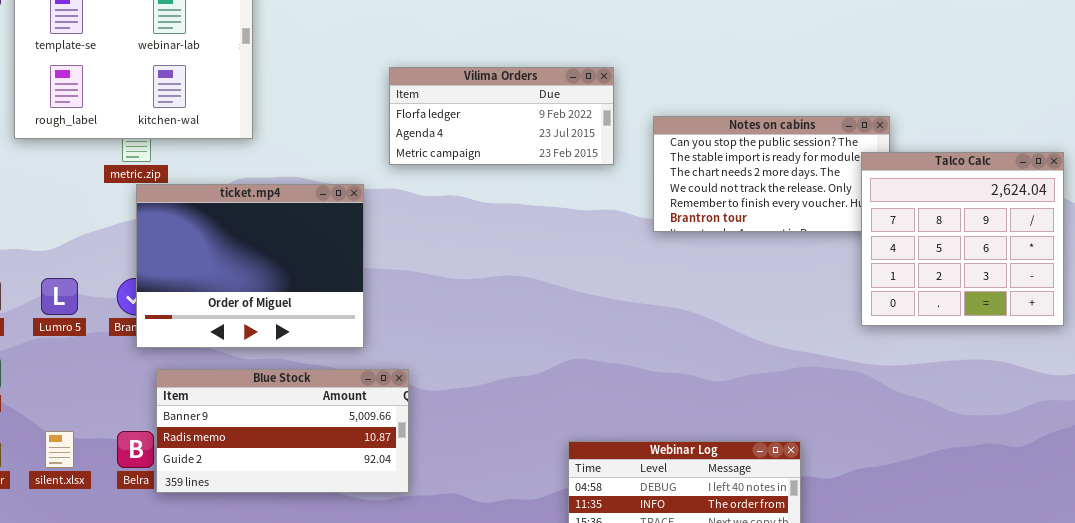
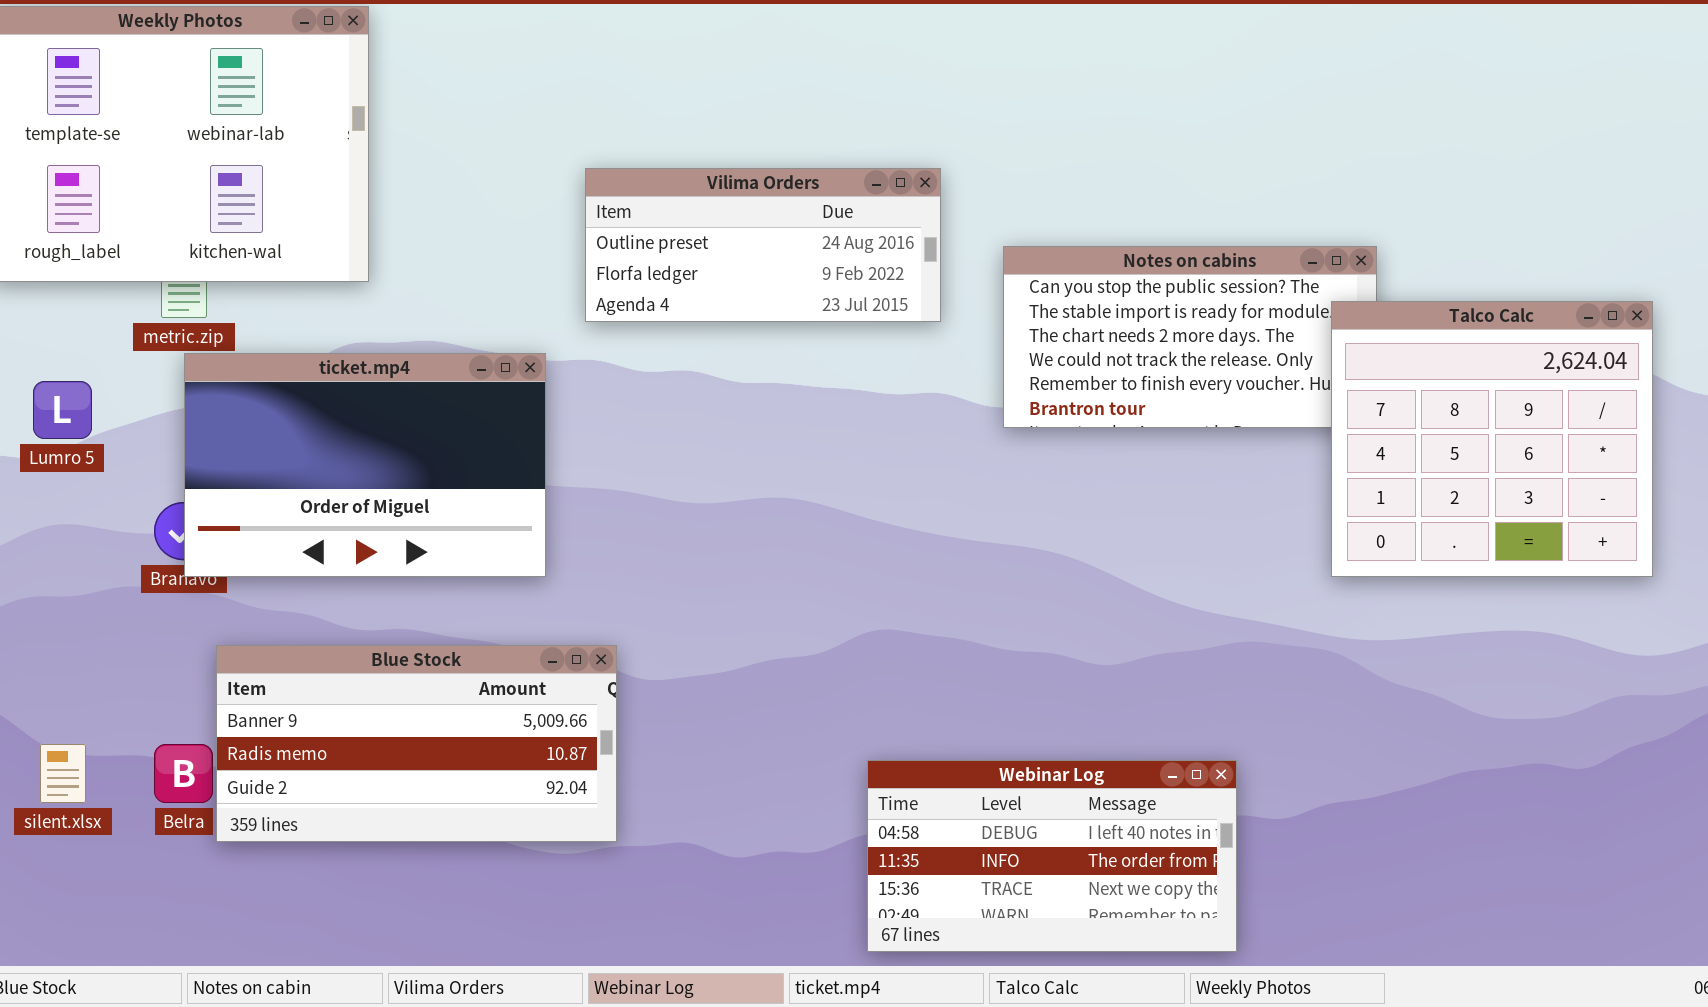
Vilima Orders: [389,67,614,165] -> [585,168,941,322], scrolled up 1 row
ticket.mp4: [136,184,364,348] -> [184,353,546,577], resized
Lumro 5: [41,278,78,315] -> [33,381,92,439], moved

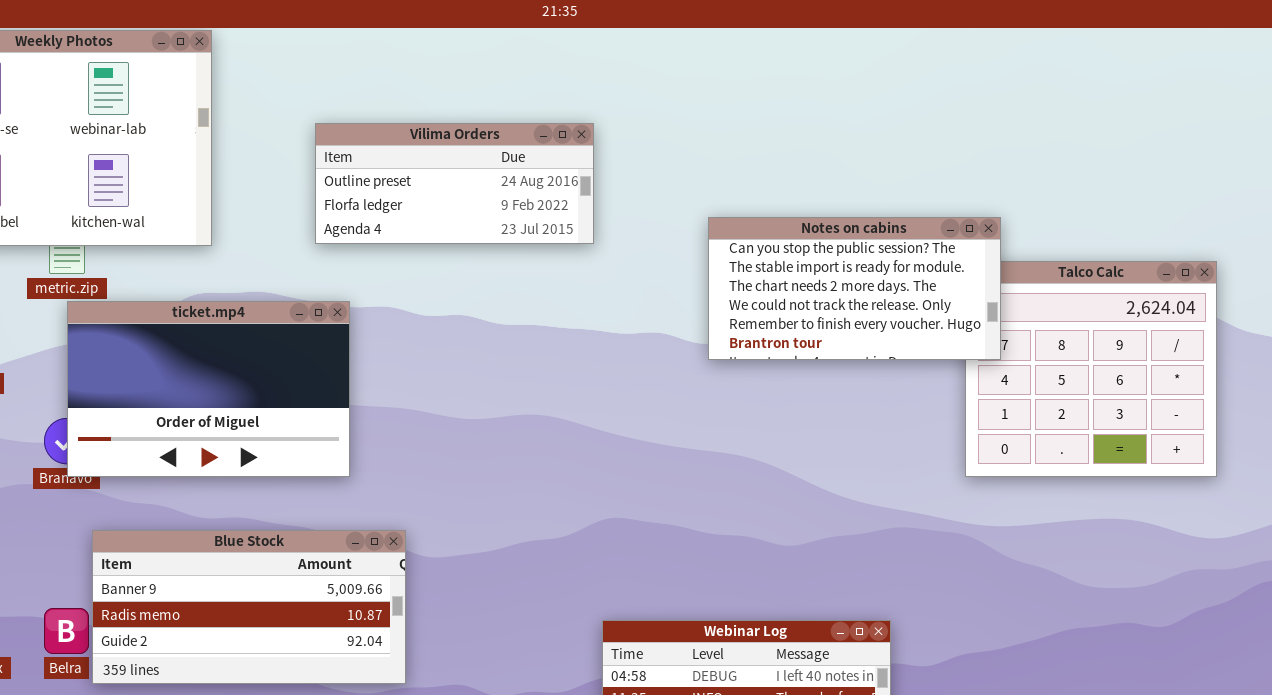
Vilima Orders: [585,168,941,322] -> [315,123,594,244], moved
Notes on cabins: [1003,246,1377,428] -> [708,217,1001,360], raised

